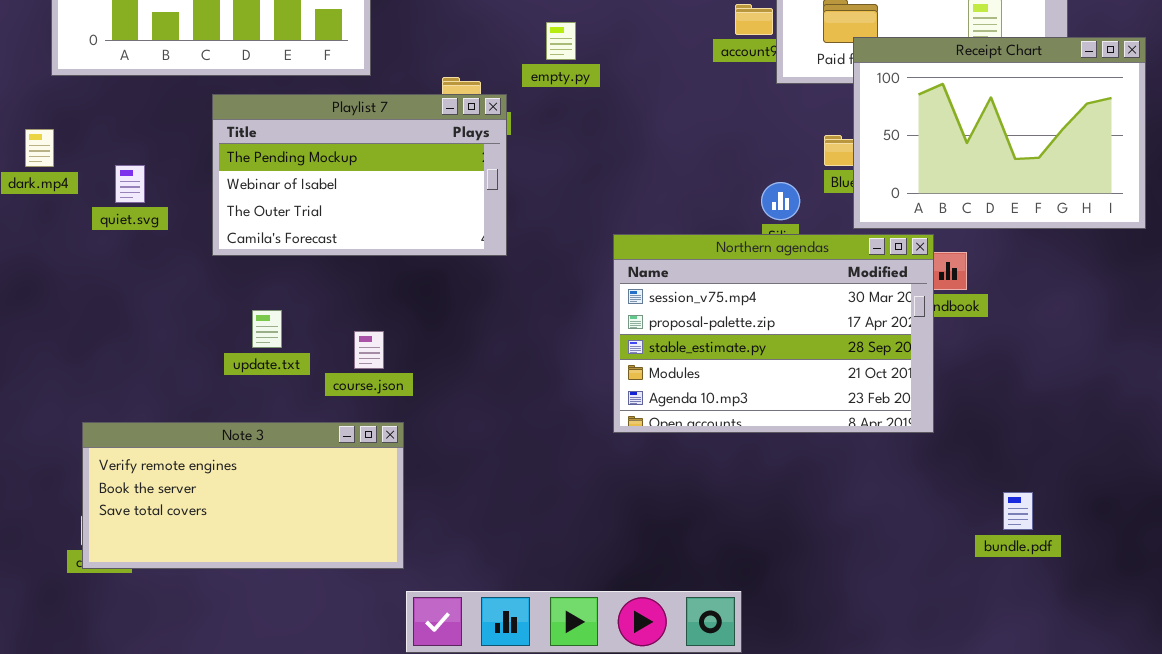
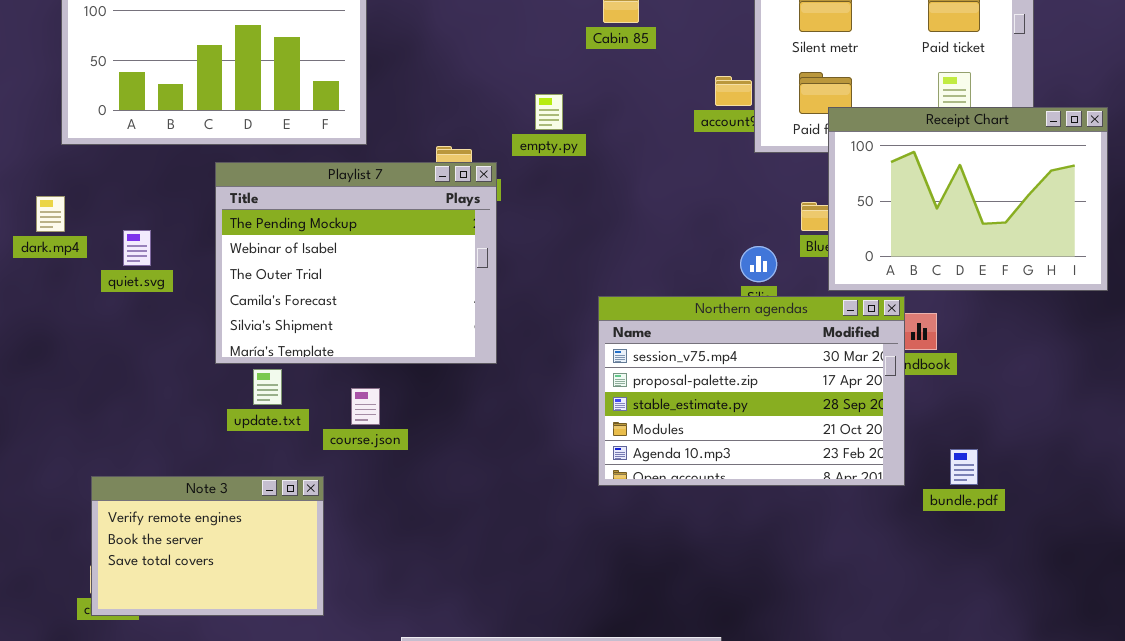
Playlist 7: [212,94,507,256] -> [215,162,497,364], resized
Note 3: [82,422,404,569] -> [91,476,324,616], resized
bundle.pdf: [1003,492,1033,530] -> [950,449,978,485], moved

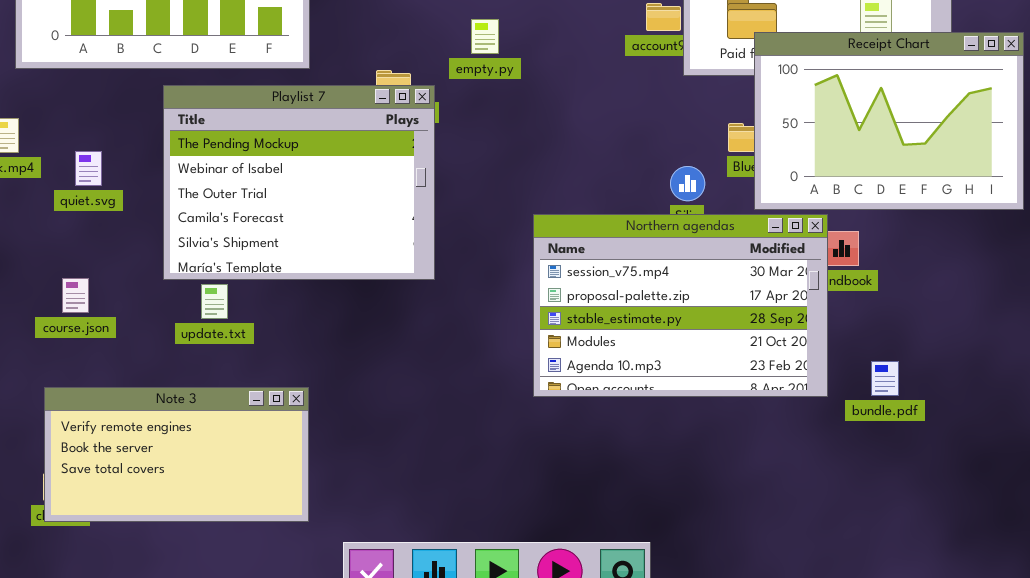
course.json: [351,388,380,425] -> [62,278,89,313], moved
Note 3: [91,476,324,616] -> [44,387,309,522], resized

